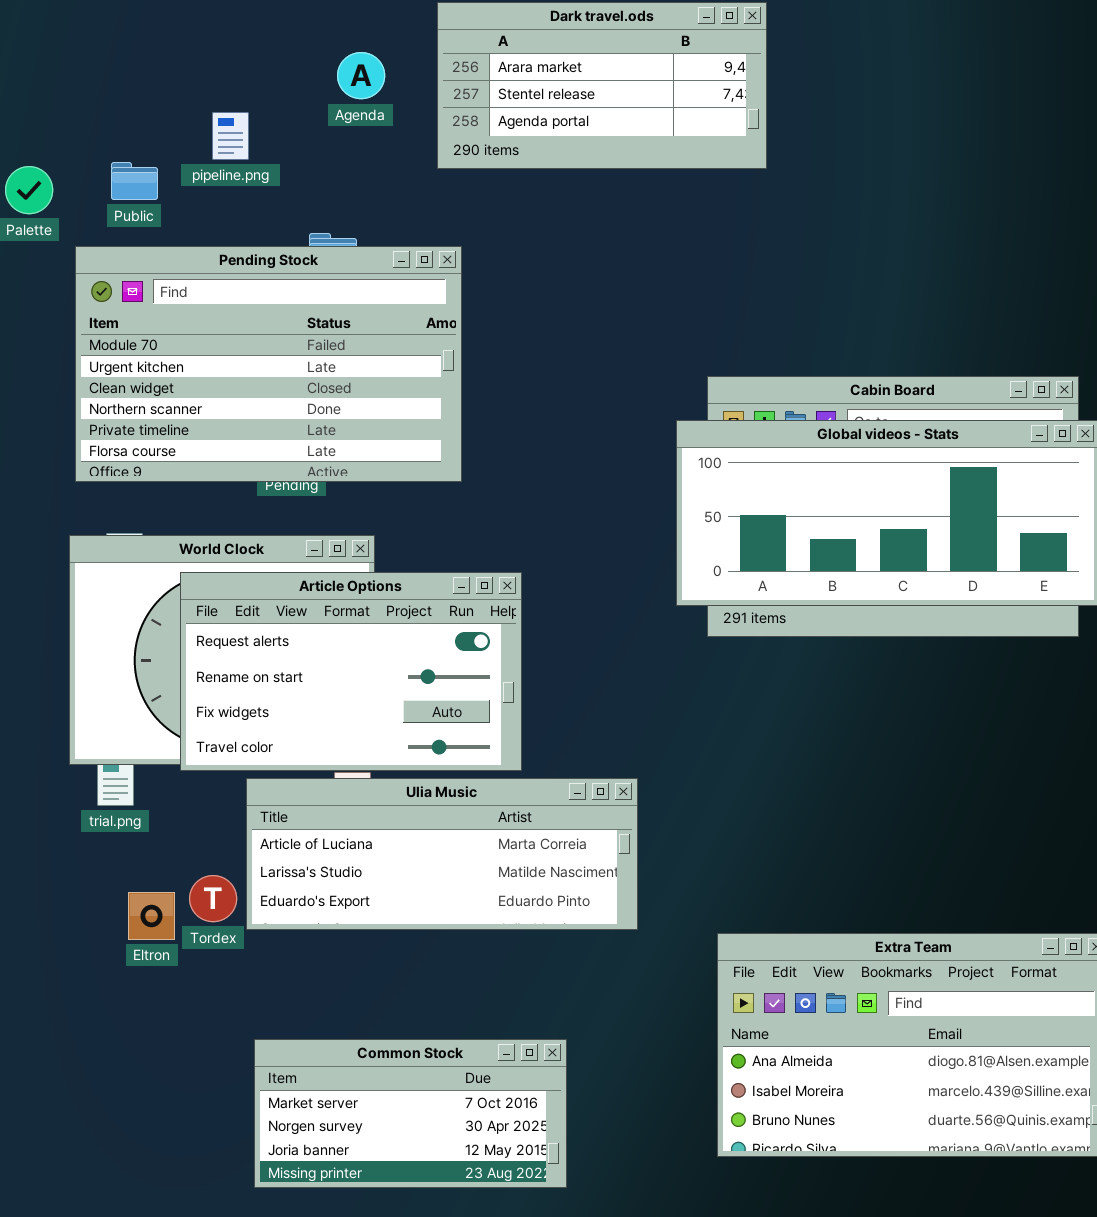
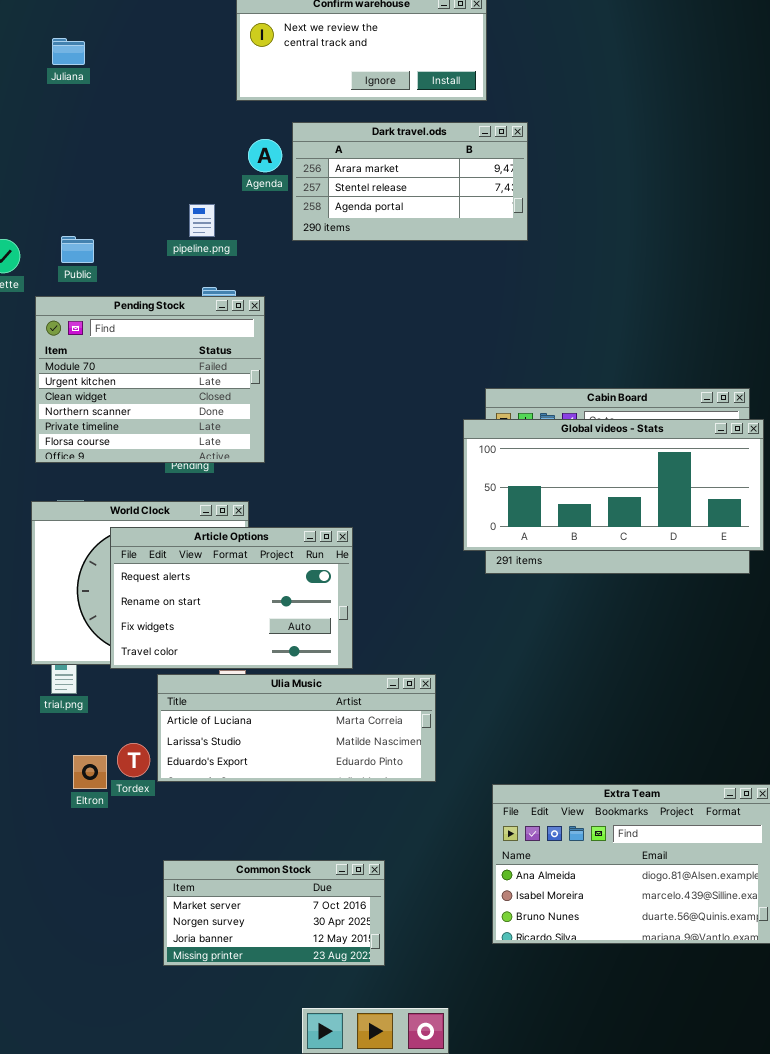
Agenda: [337,52,385,99] -> [248,139,282,172], moved
pipeline.png: [212,112,249,160] -> [189,204,215,237], moved
Pending Stock: [75,246,462,482] -> [35,296,265,463], resized

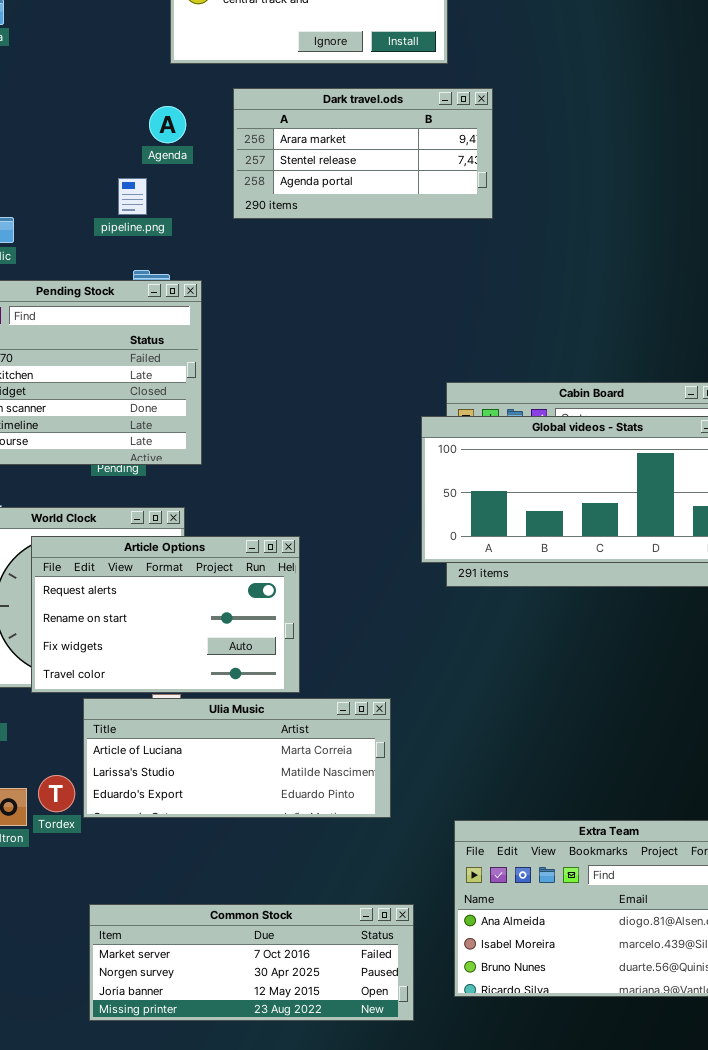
Agenda: [248,139,282,172] -> [149,106,186,143], moved
Common Stock: [163,860,385,966] -> [89,904,414,1021], resized

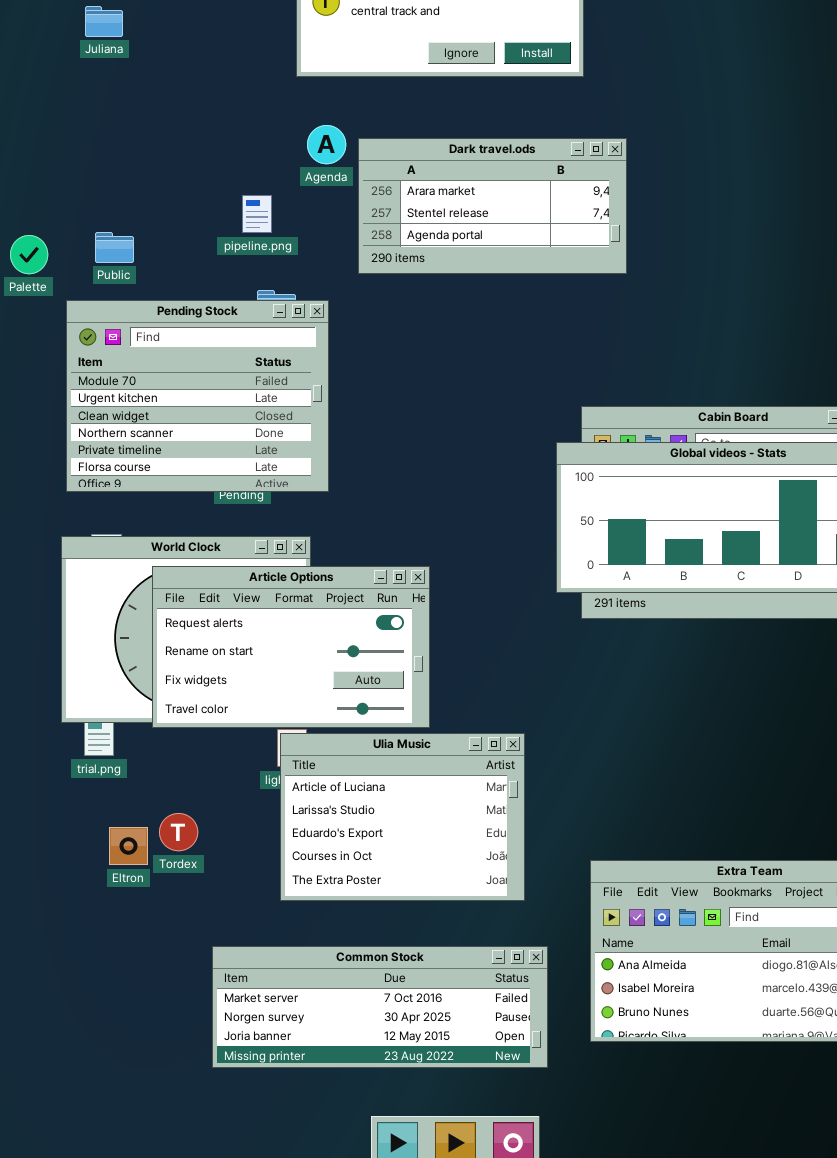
Dark travel.ods: [233,88,493,219] -> [358,138,627,274], moved
Agenda: [149,106,186,143] -> [307,125,346,164], moved
Ulia Music: [83,698,391,818] -> [280,733,525,901], resized

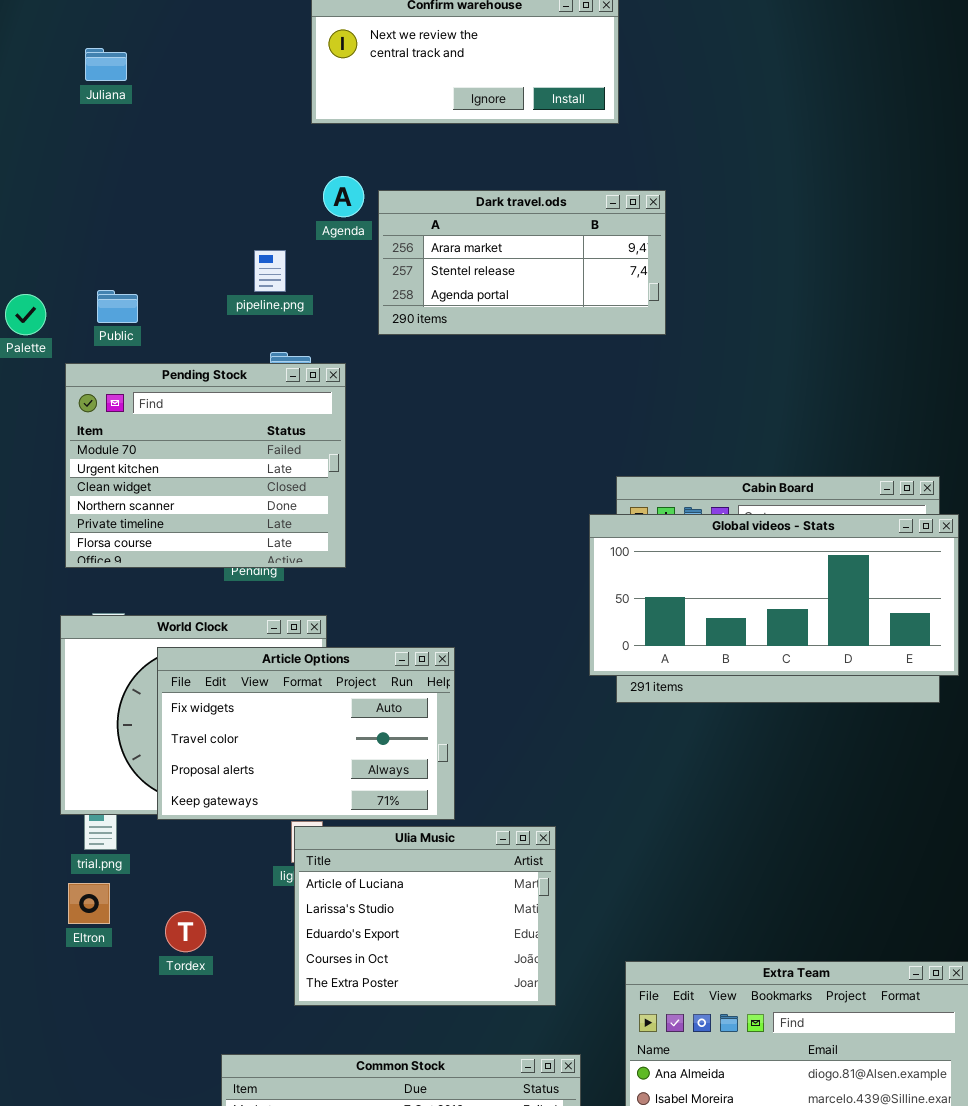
Article Options: [152,566,430,728] -> [157,647,455,820], scrolled down 2 rows
Eltron: [109,827,148,865] -> [68,883,110,924], moved

